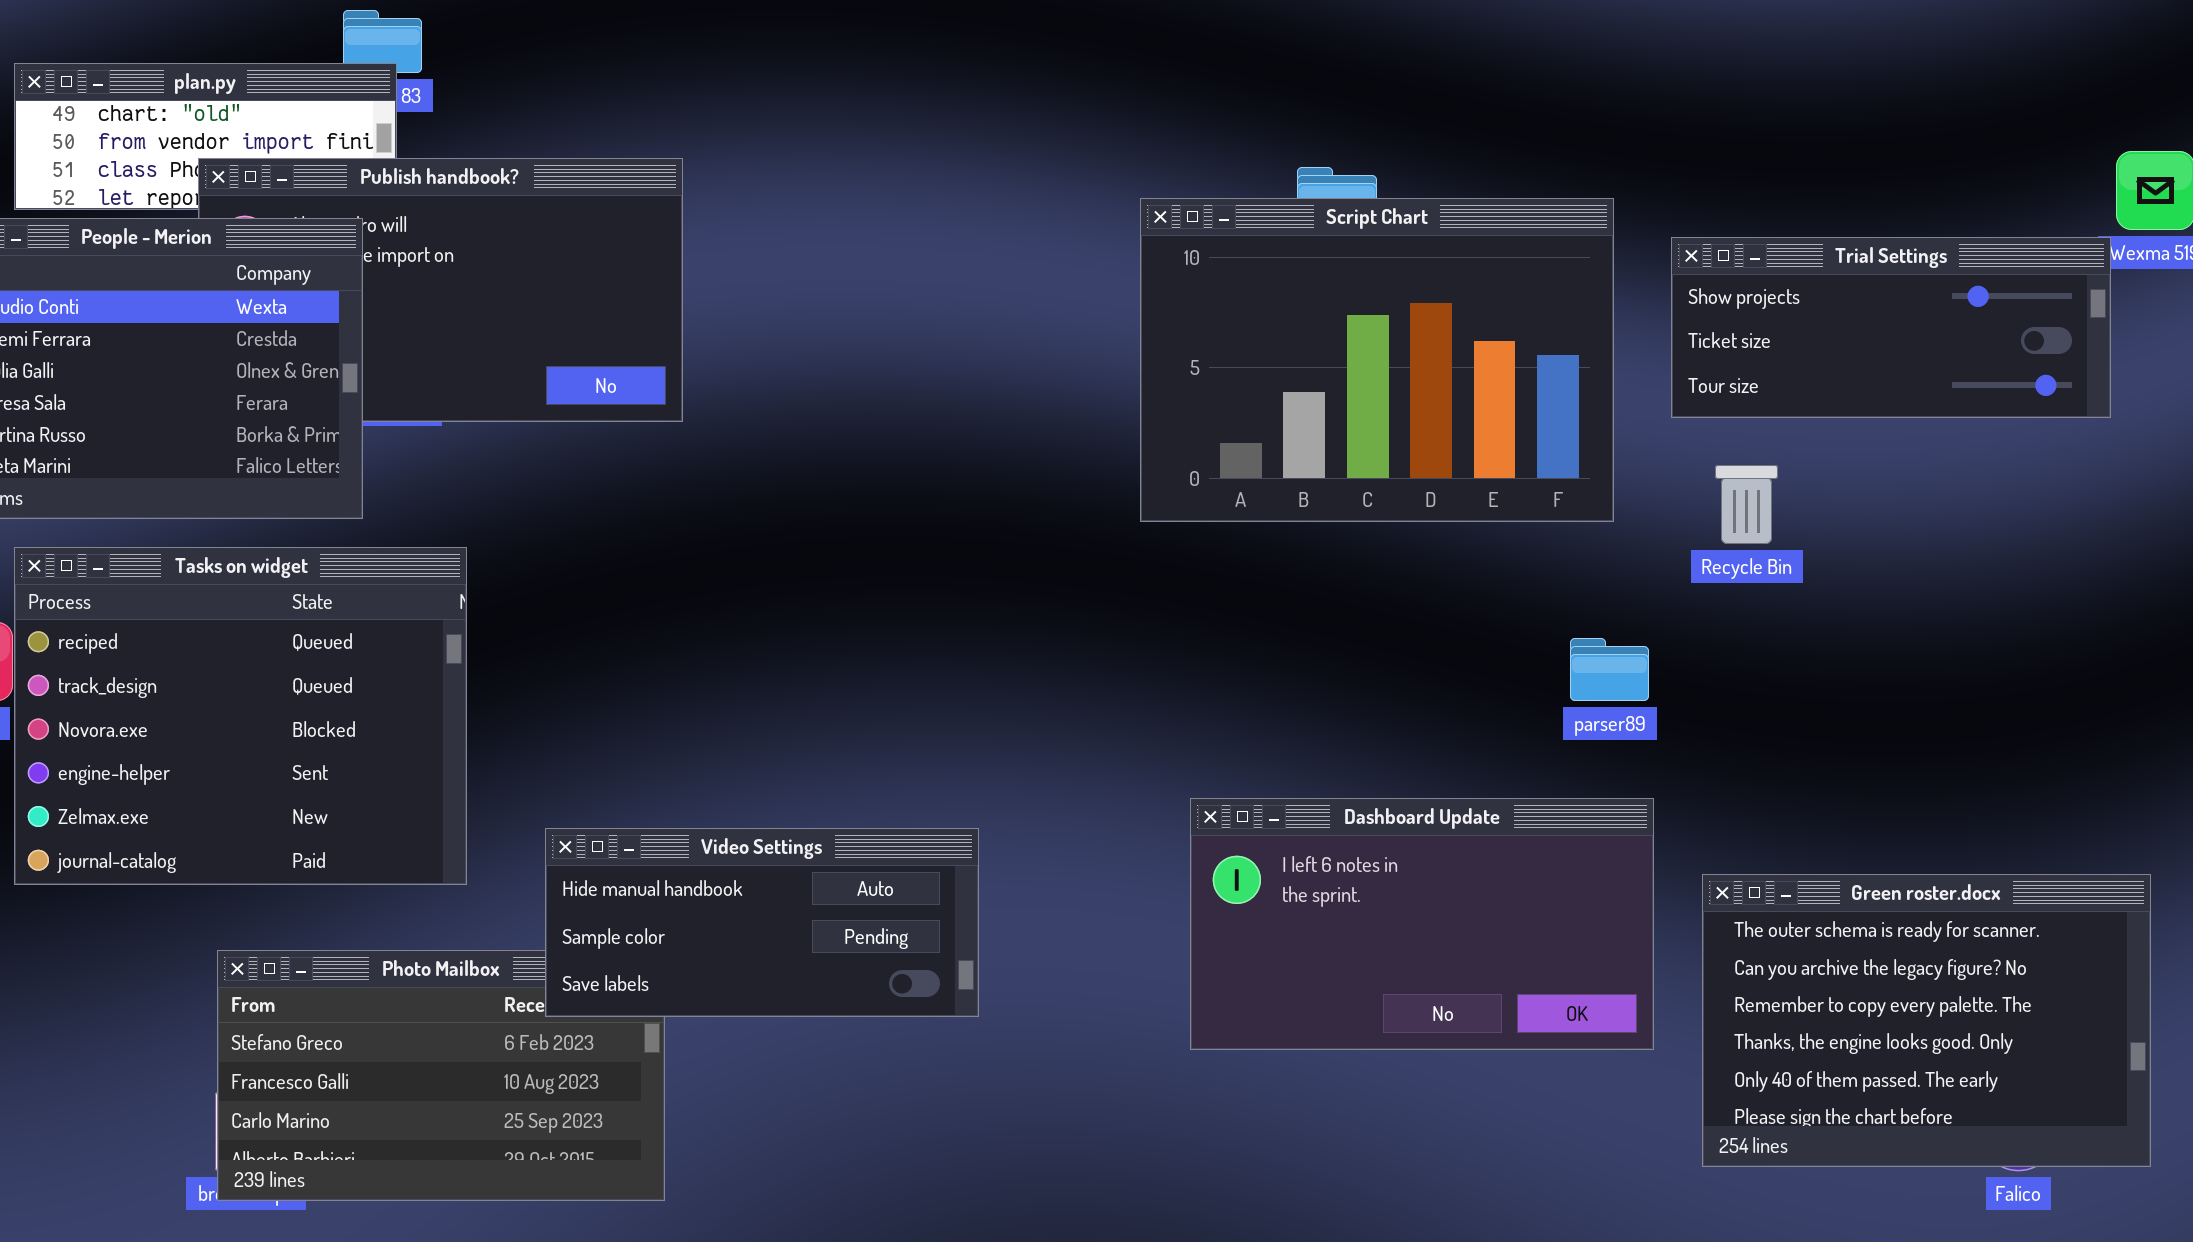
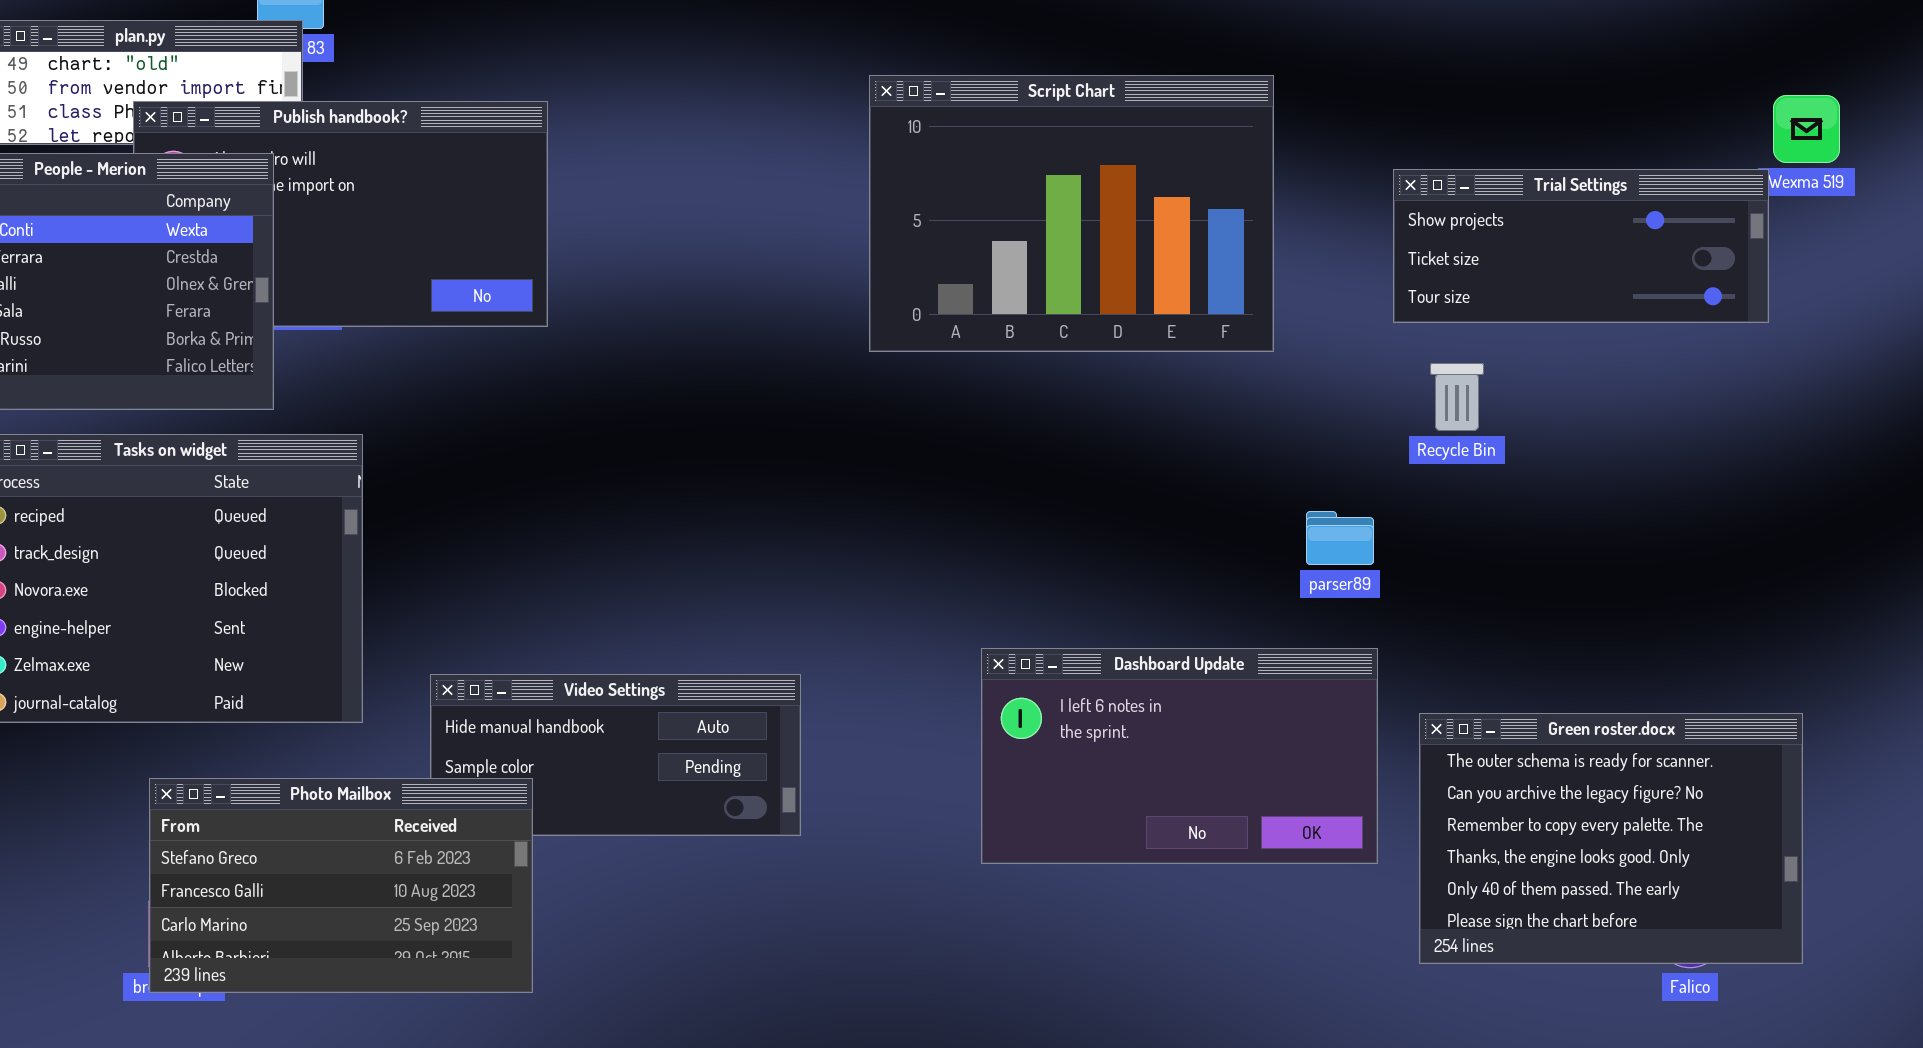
Script Chart: [1140,198,1614,522] -> [869,75,1274,352], moved
Photo Mailbox: [217,950,665,1201] -> [149,778,533,993], raised

